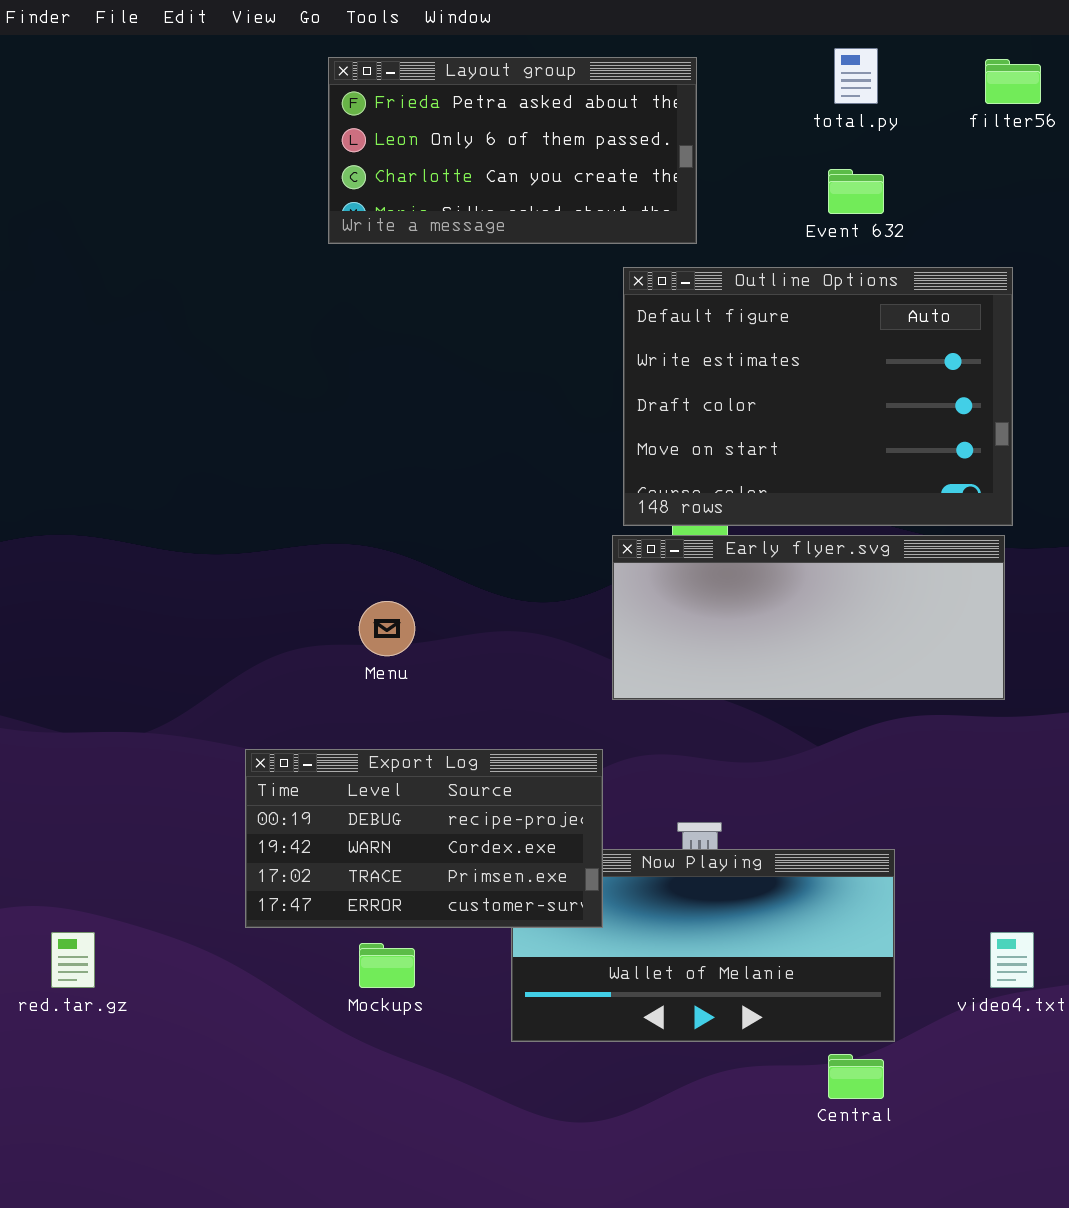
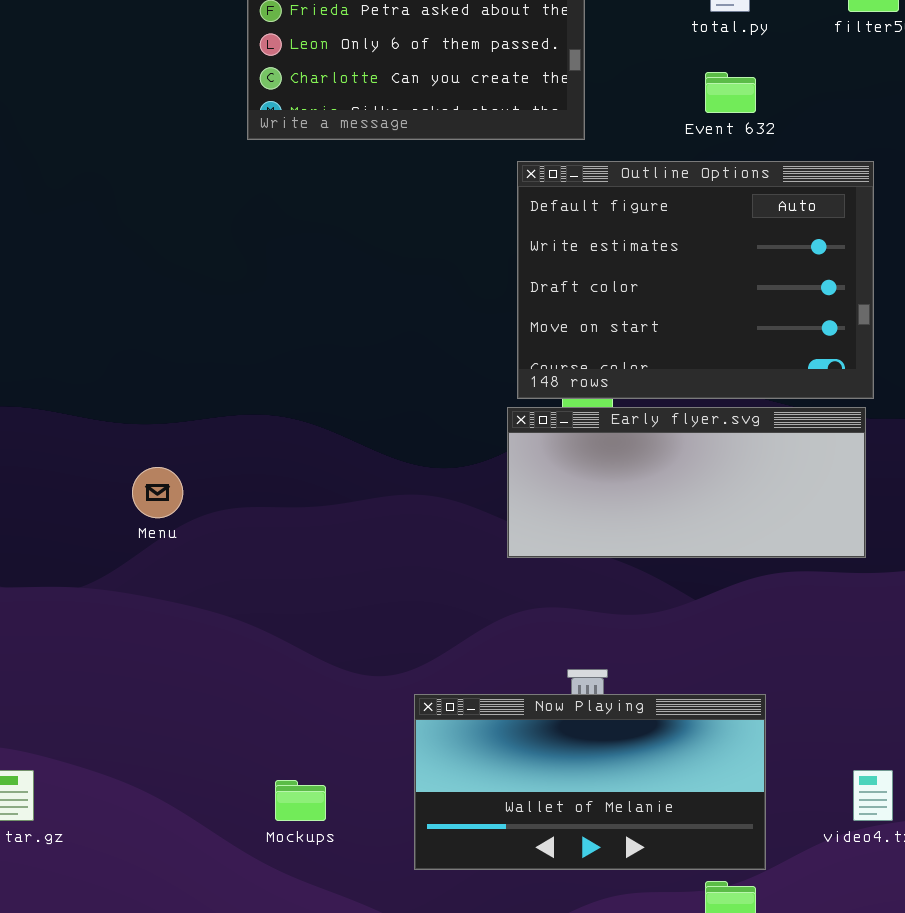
Menu: [359,601,415,656] -> [132,467,183,518], moved
Export Log: [245,749,603,928] -> none, closed

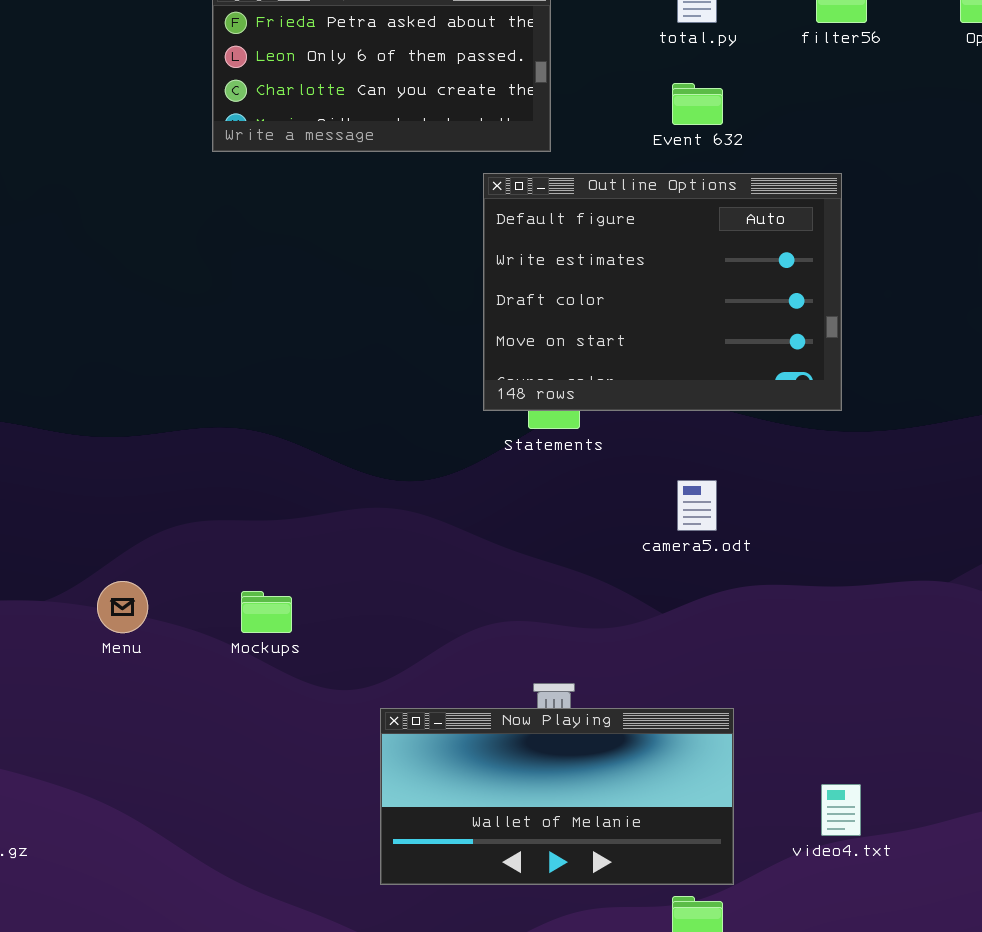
Early flyer.svg: [507,407,866,558] -> none, closed
Menu: [132,467,183,518] -> [97,581,148,633], moved
Mockups: [275,780,326,821] -> [241,591,292,633], moved

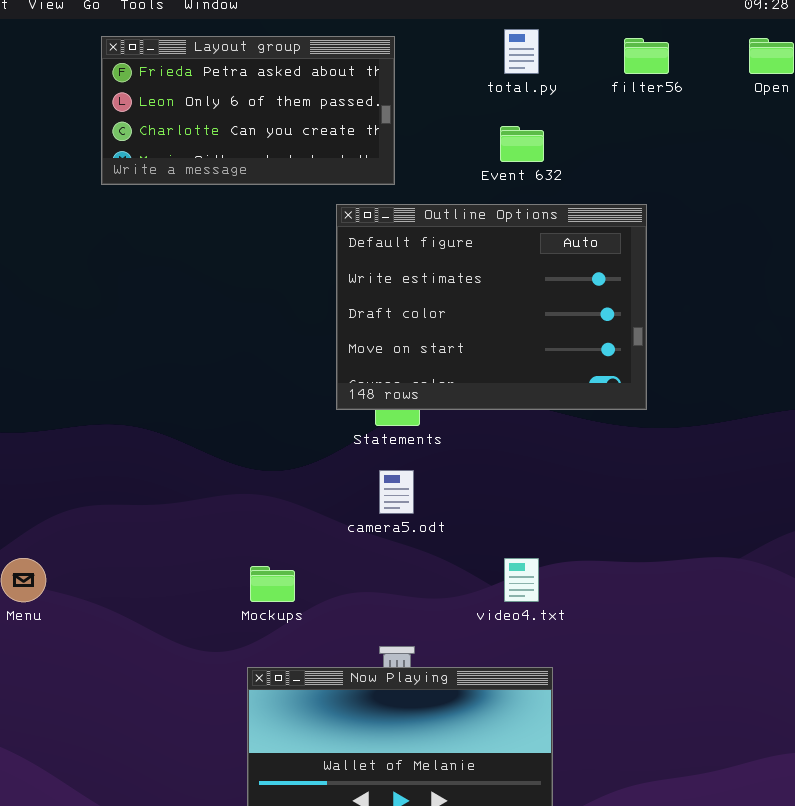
camera5.odt: [677,480,717,531] -> [379,470,414,514], moved
Mockups: [241,591,292,633] -> [250,566,295,602], moved
video4.txt: [821,784,861,836] -> [504,558,539,602], moved

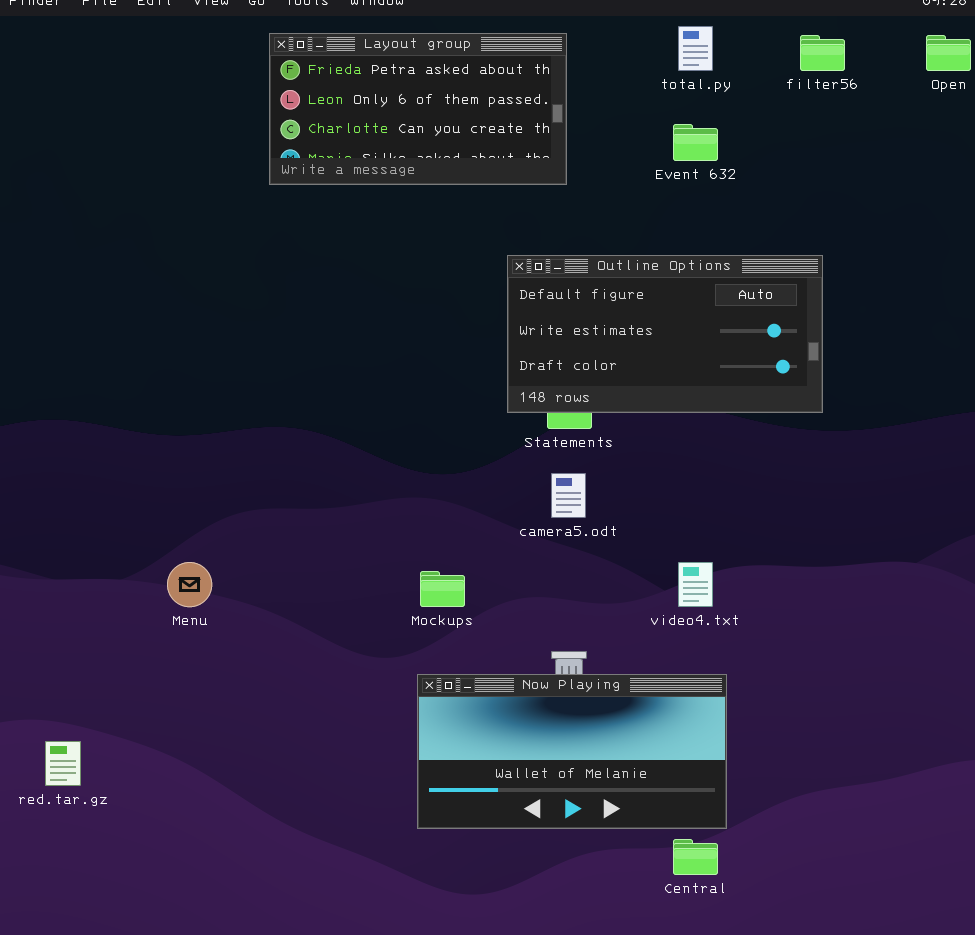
Outline Options: [336,204,647,410] -> [507,255,823,413], resized

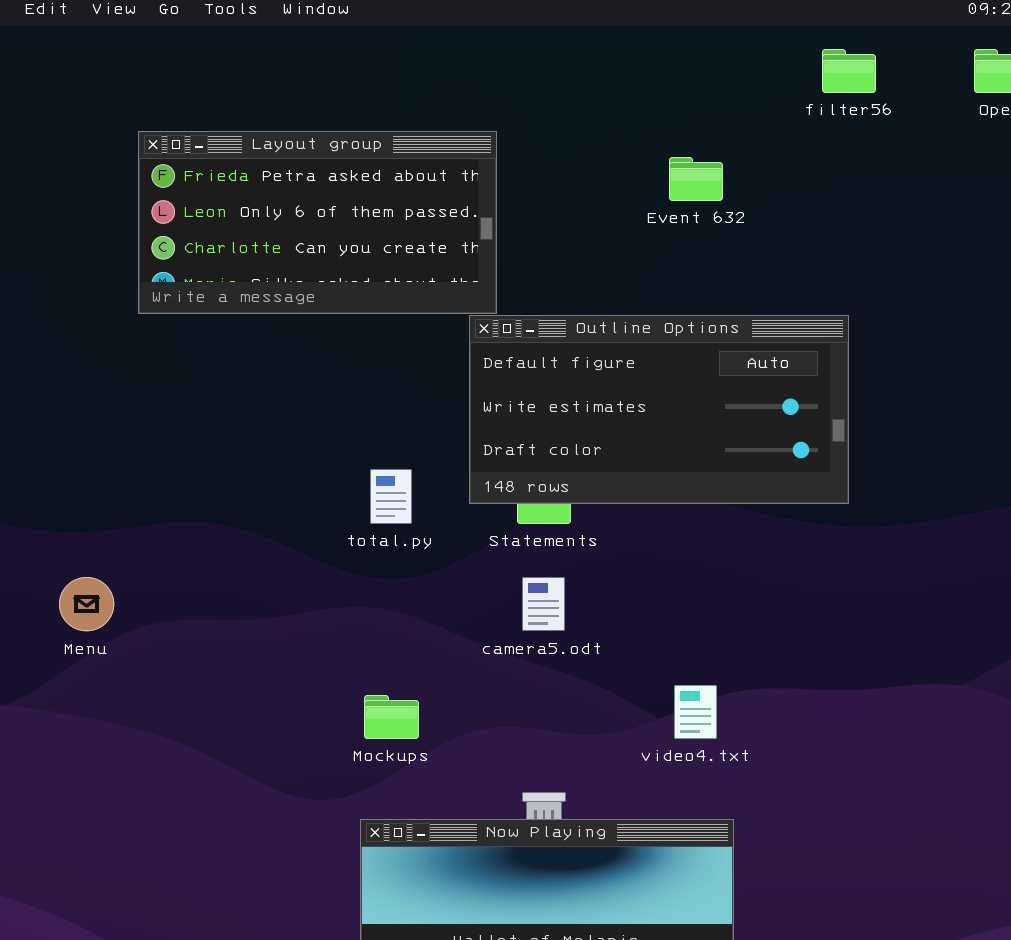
total.py: [678,26,713,71] -> [370,469,412,524], moved
Layout group: [269,33,567,185] -> [138,131,497,314], moved
Menu: [167,562,212,607] -> [59,577,114,631], moved

